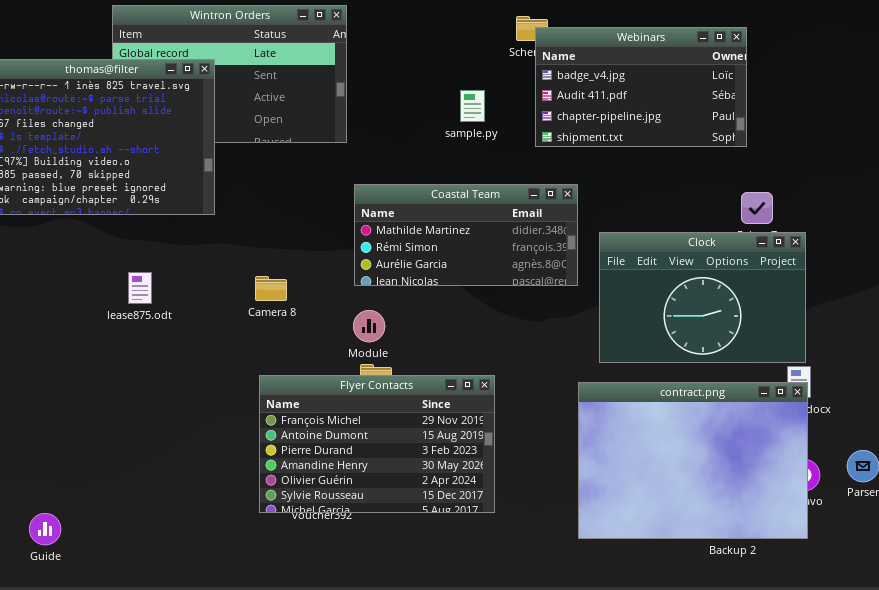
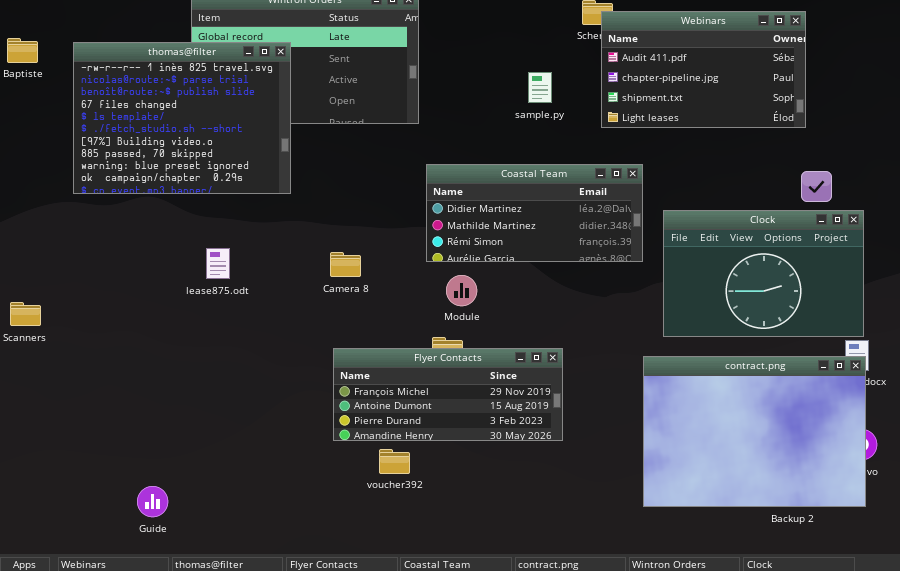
Webinars: [535,27,747,147] -> [601,11,806,128], scrolled down 1 row
Coastal Team: [354,184,578,286] -> [426,164,643,262], scrolled up 1 row
Module: [353,310,385,342] -> [446,275,477,306], moved
Flyer Contacts: [259,375,495,513] -> [333,348,563,441], resized
Guide: [29,513,61,545] -> [137,486,168,517], moved

